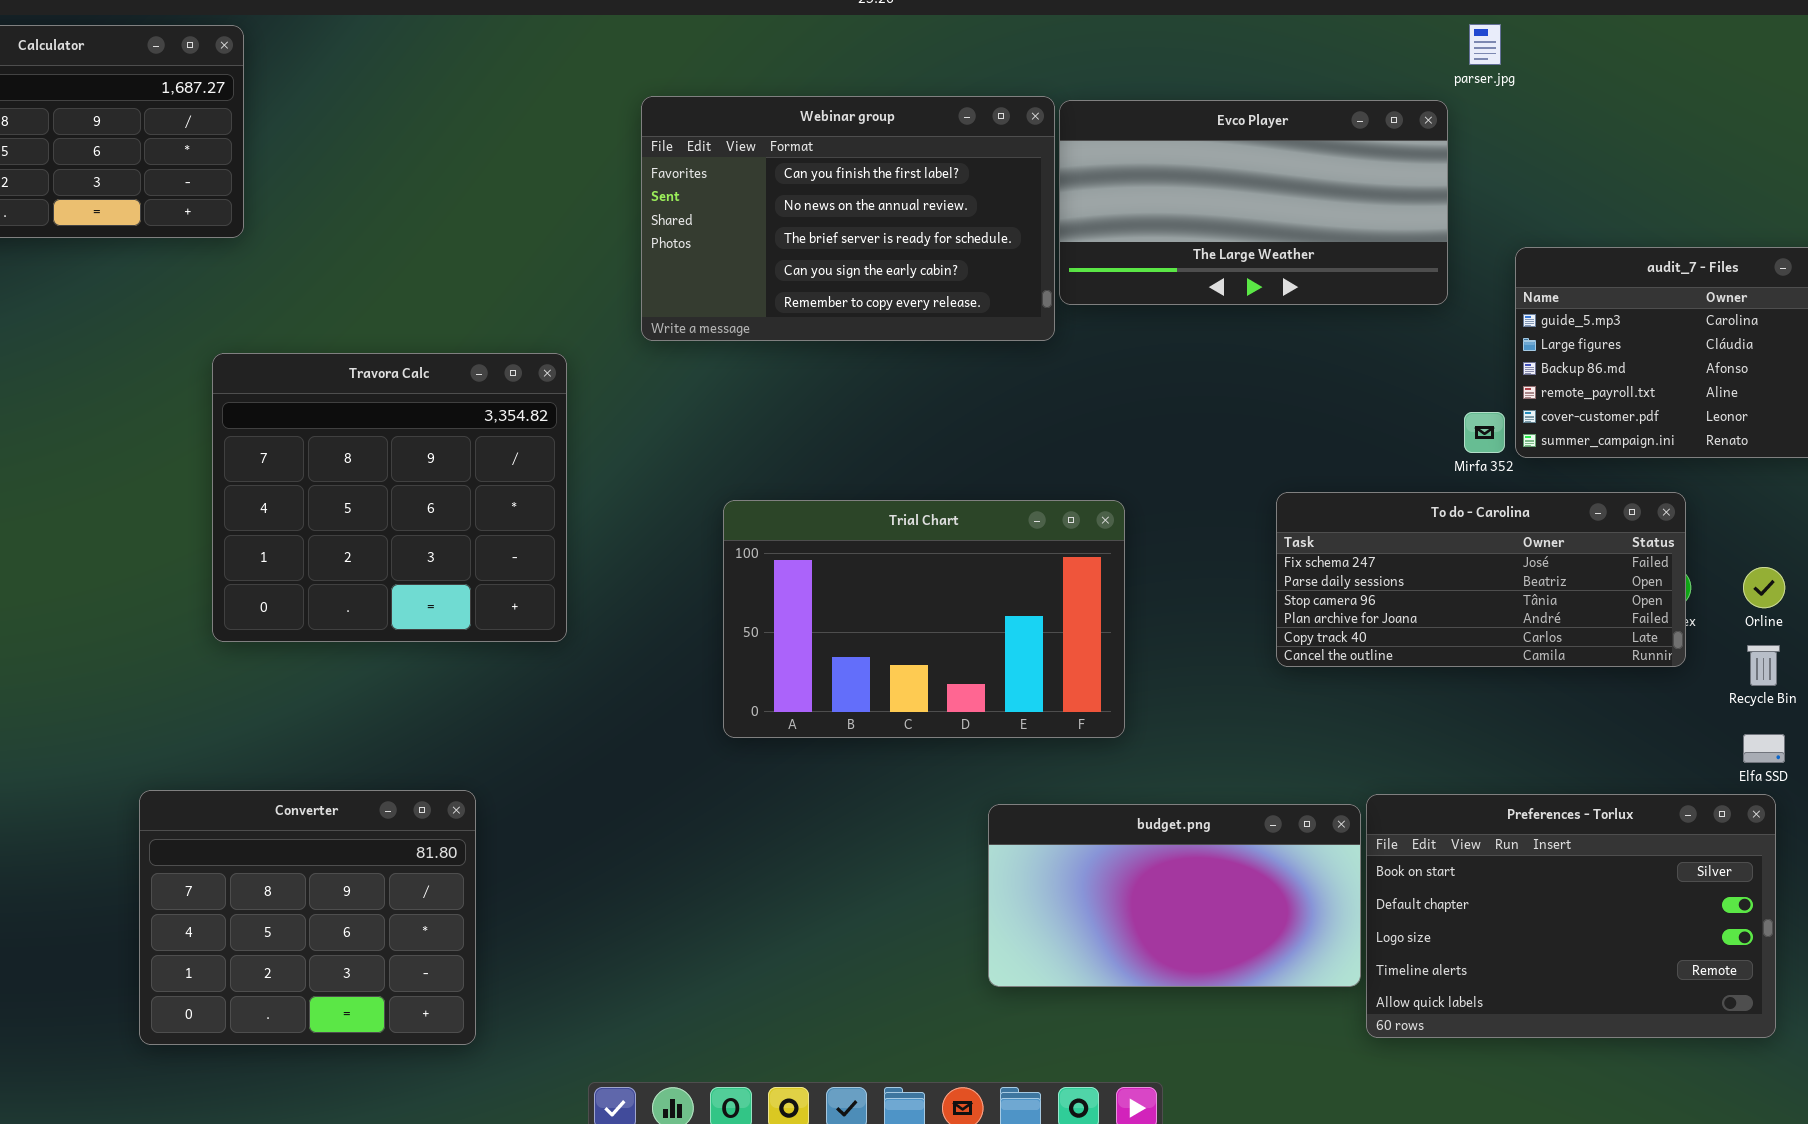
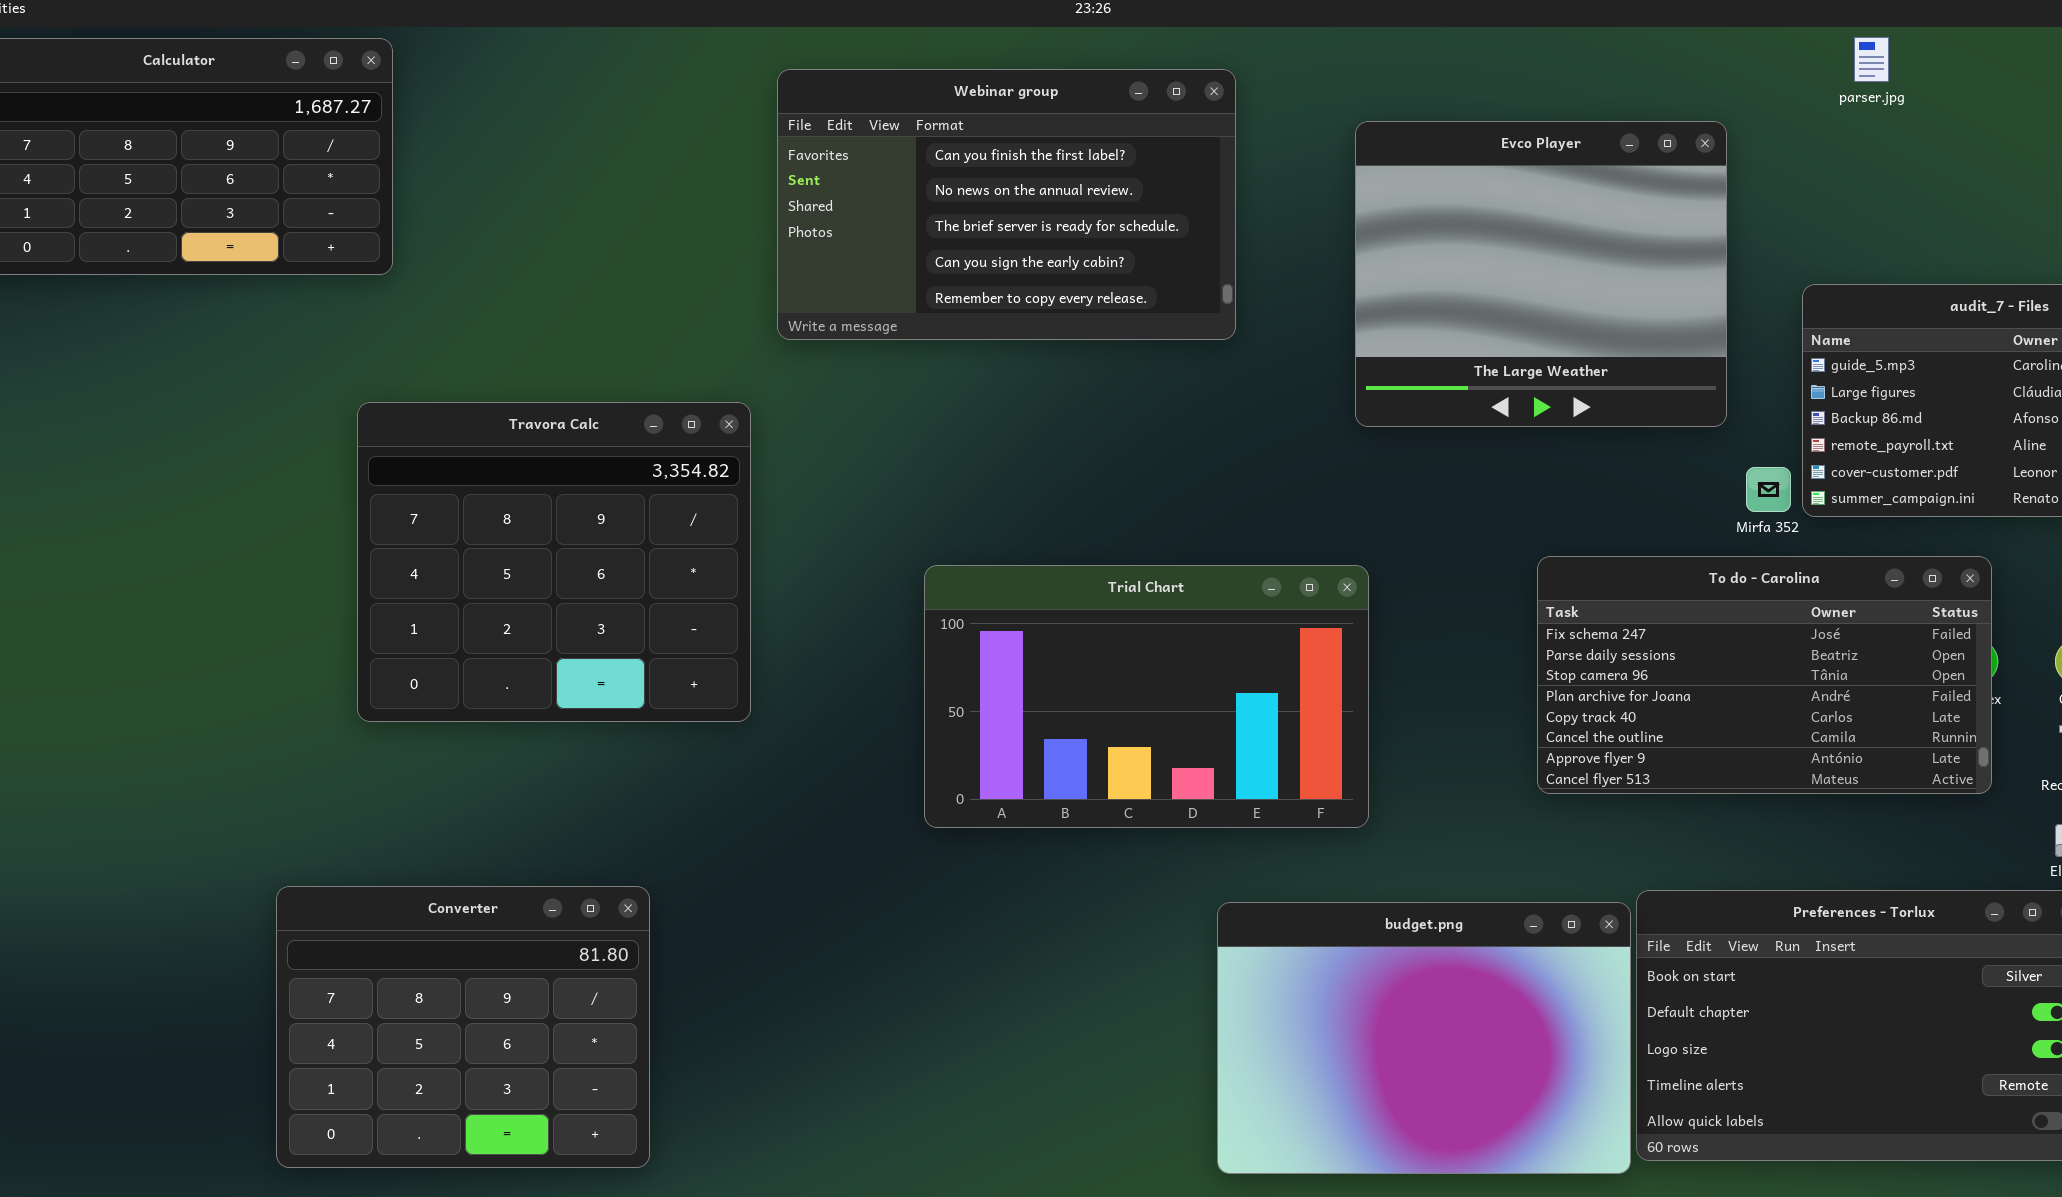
parser.jpg: [1469,24,1501,65] -> [1854,37,1889,82], moved
Webinar group: [641,96,1055,341] -> [777,69,1236,340], moved
Evco Player: [1059,100,1448,305] -> [1355,121,1727,427], resized
To do - Carolina: [1276,492,1686,667] -> [1537,556,1992,794], resized
budget.png: [988,804,1361,987] -> [1217,902,1631,1174], resized

